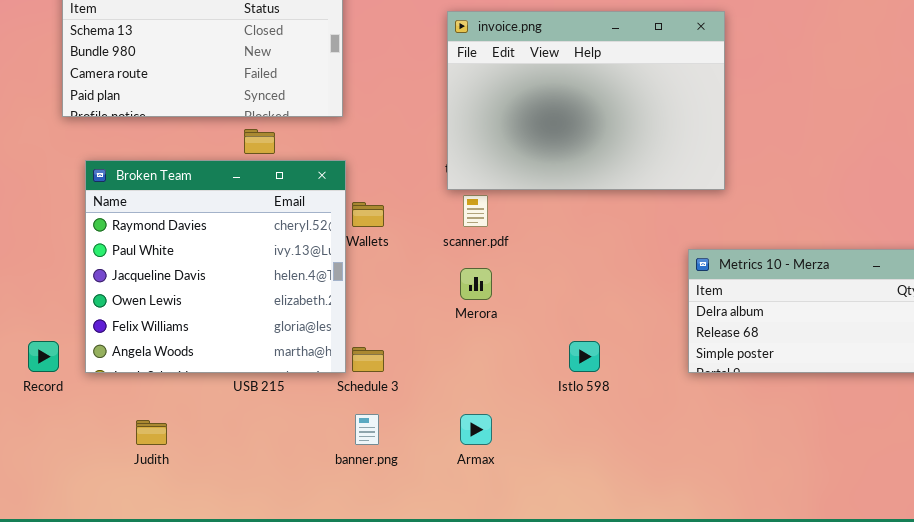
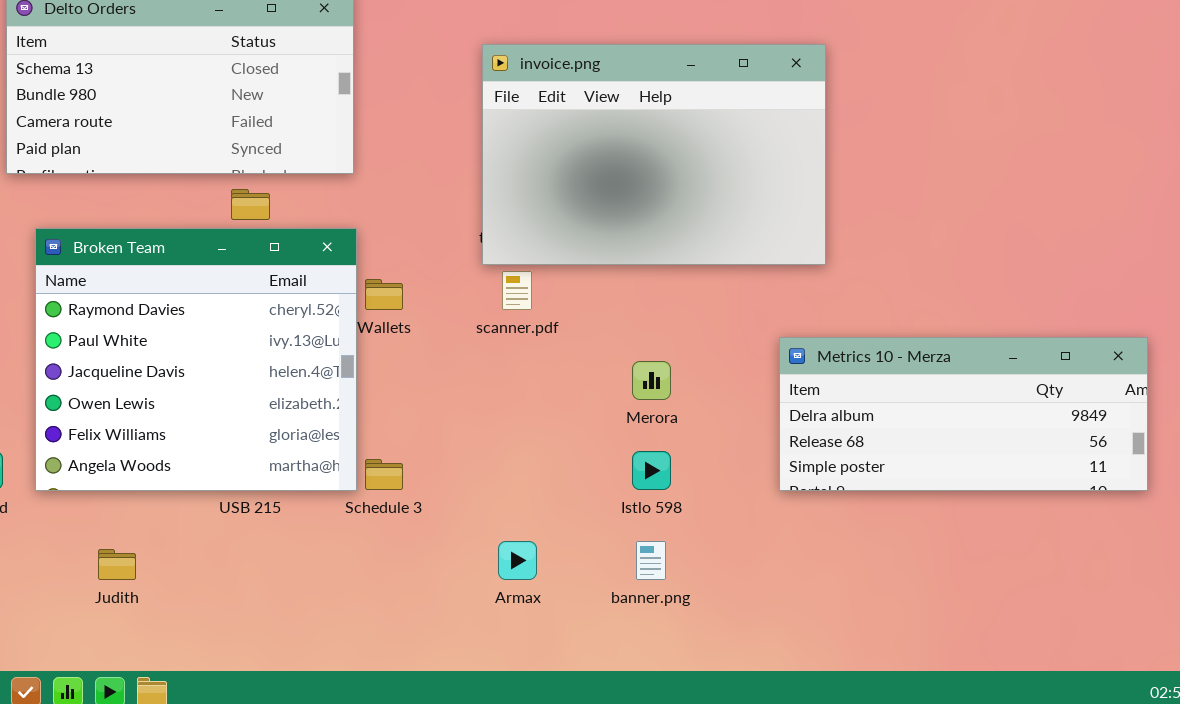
Merora: [460,268,492,300] -> [632,361,671,400], moved
banner.png: [355,414,379,445] -> [636,541,666,580], moved

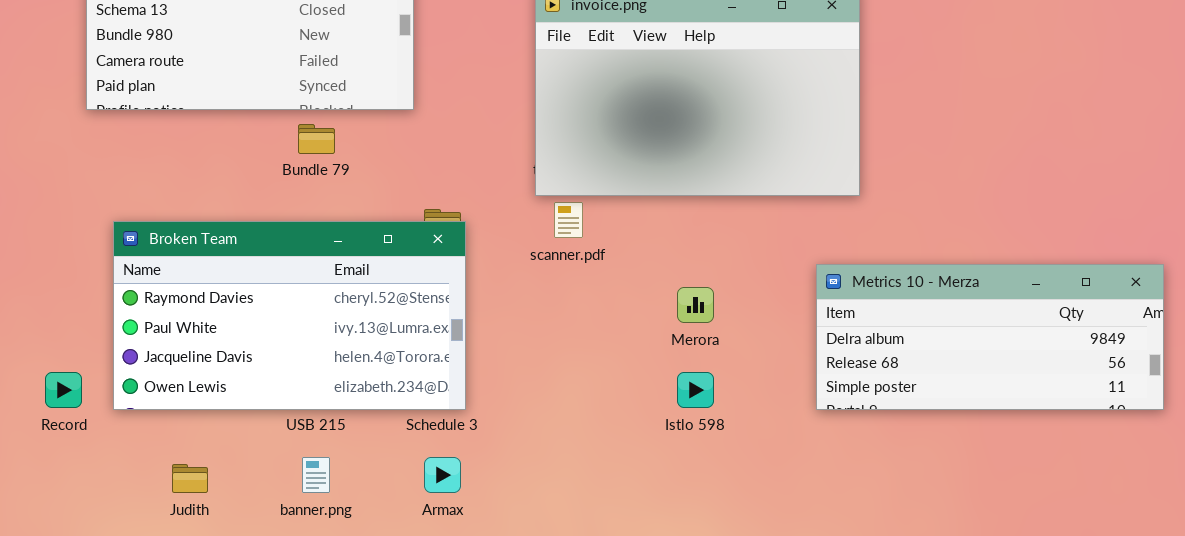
Broken Team: [35,228,357,491] -> [113,221,466,410], resized
Armax: [498,541,537,580] -> [424,457,461,493], moved
banner.png: [636,541,666,580] -> [302,457,330,493], moved

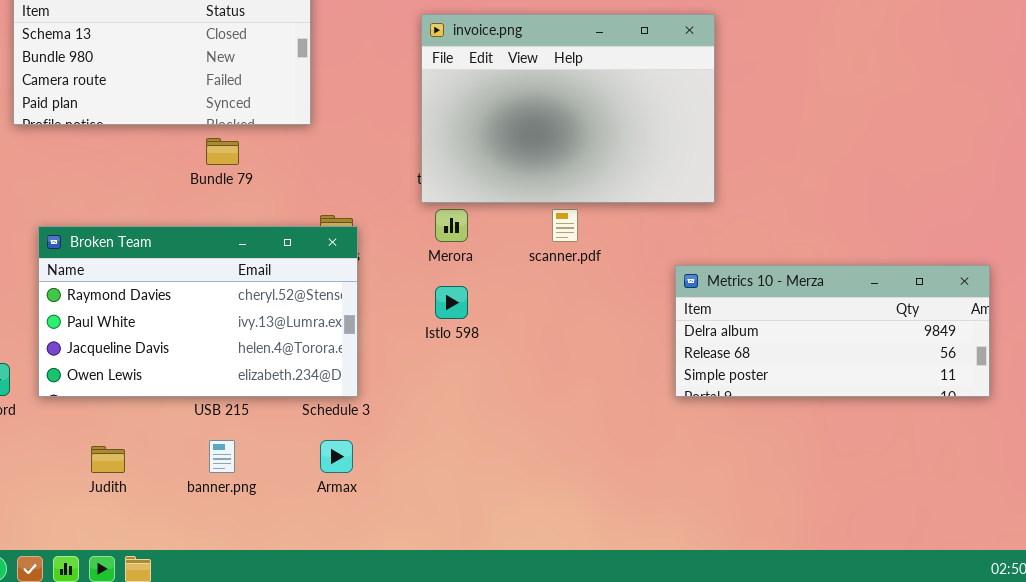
scanner.pdf: [554,202,583,238] -> [552,209,578,242], moved
Merora: [677,287,714,323] -> [435,209,468,242], moved
Istlo 598: [677,372,714,408] -> [435,286,468,319], moved

